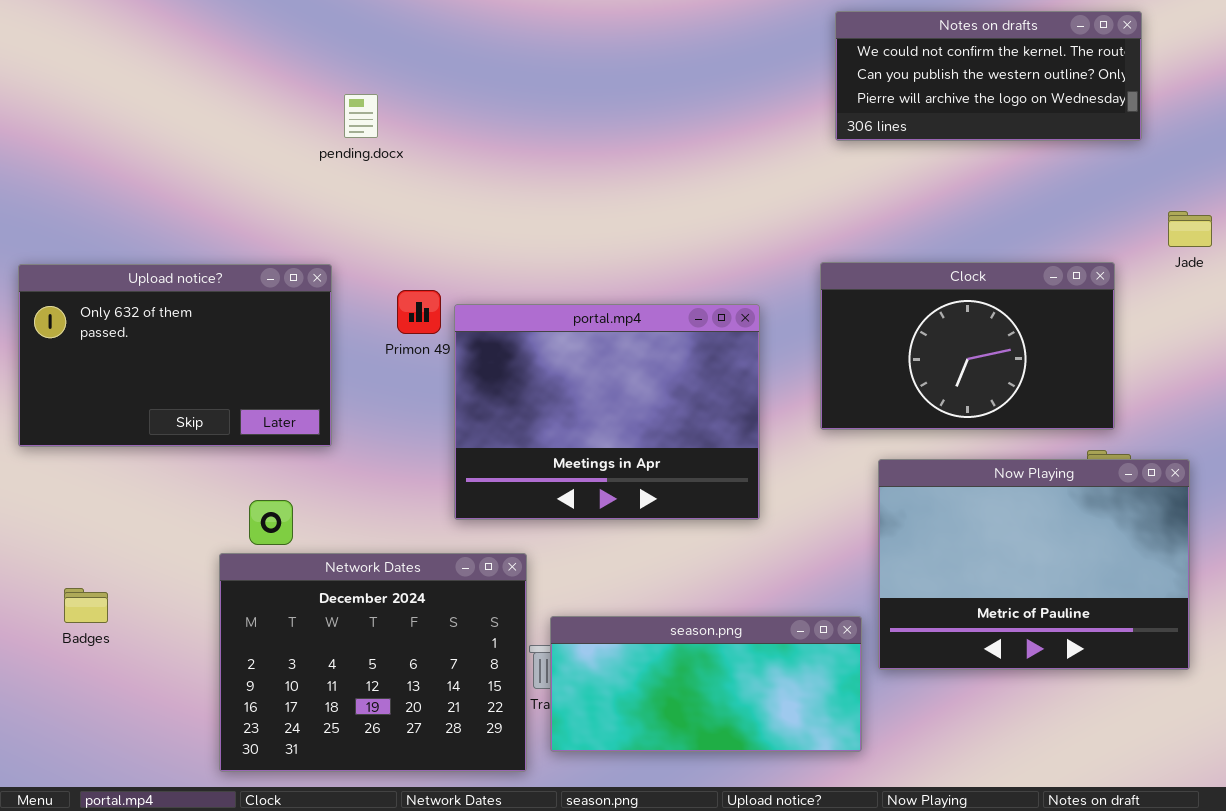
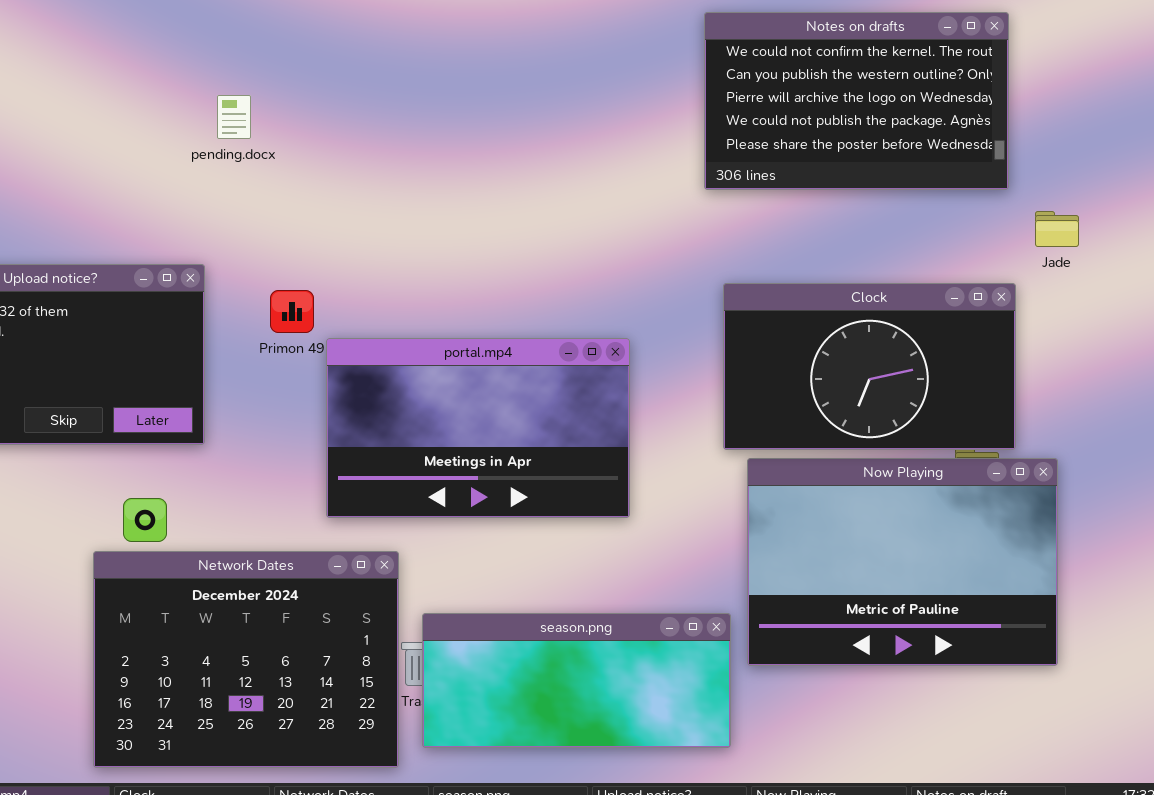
Notes on drafts: [835,11,1142,141] -> [704,12,1009,190], resized
Clock: [820,262,1115,430] -> [723,283,1016,450], moved
portal.mp4: [454,304,760,520] -> [326,338,630,518], resized

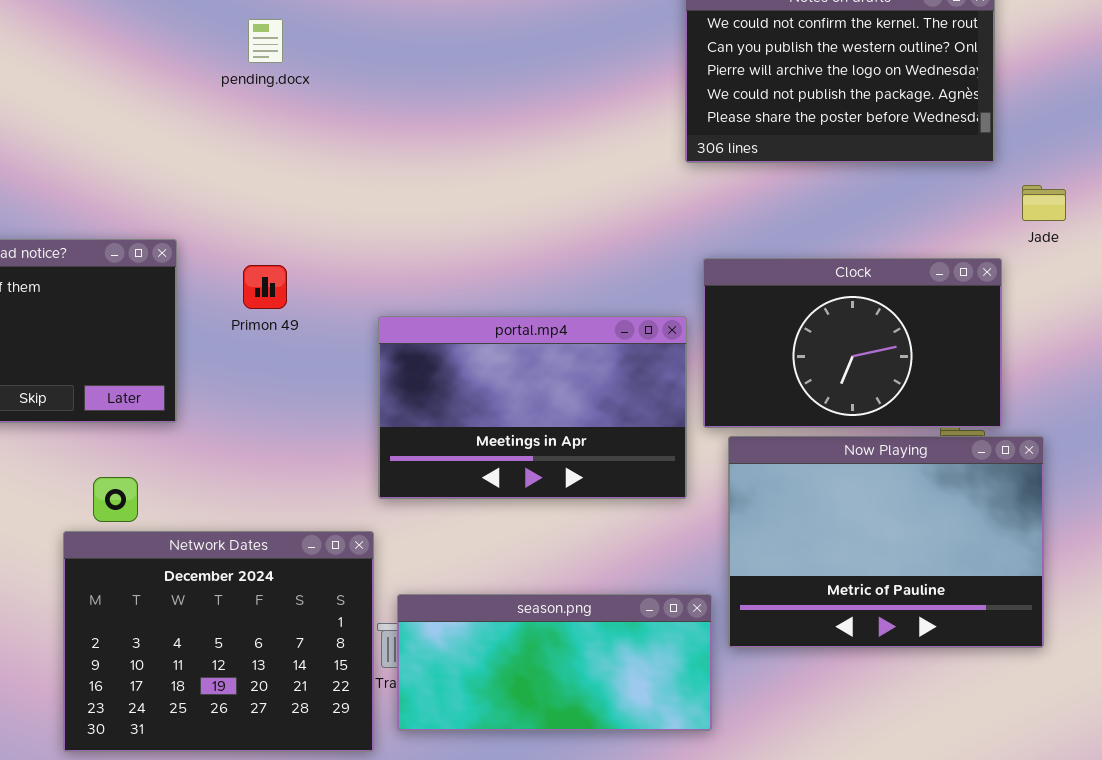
pending.docx: [217,95,251,139] -> [248,19,283,63], moved
portal.mp4: [326,338,630,518] -> [378,316,687,499], moved

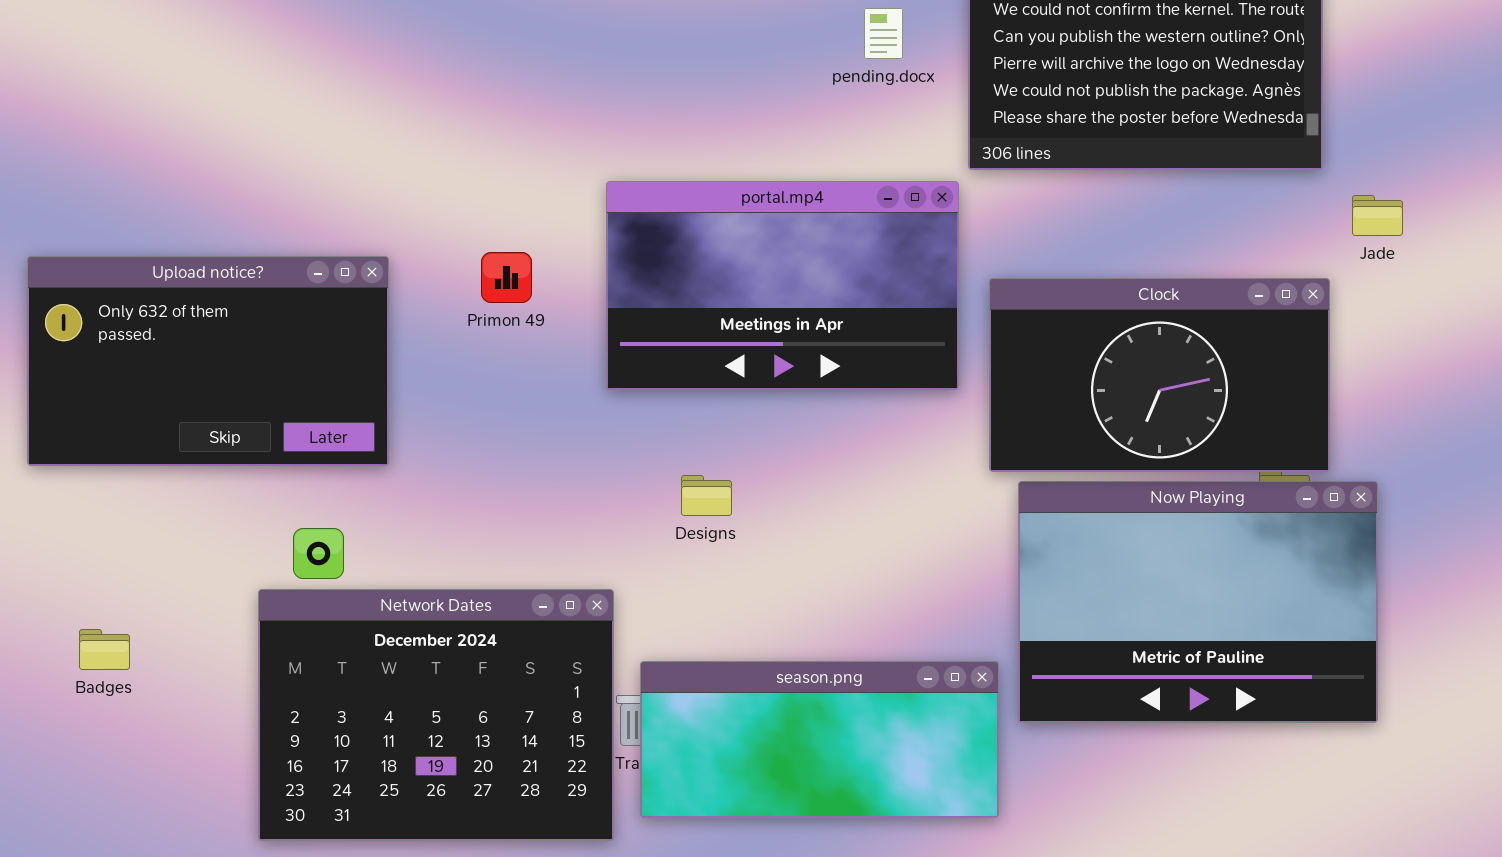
pending.docx: [248,19,283,63] -> [864,8,903,59], moved
Primon 49: [243,265,287,309] -> [481,252,532,303], moved
portal.mp4: [378,316,687,499] -> [606,181,959,390], moved

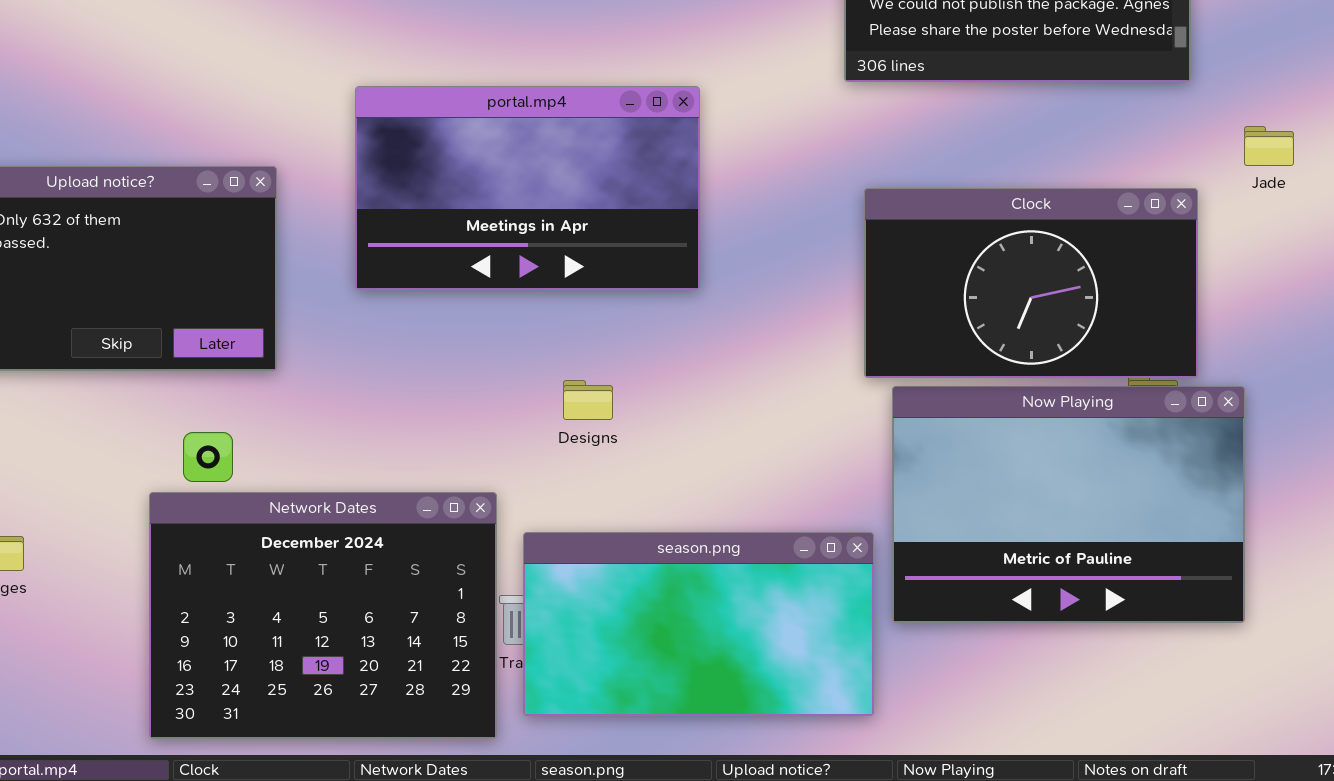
portal.mp4: [606,181,959,390] -> [355,86,700,290], moved
Jade: [1352,195,1403,236] -> [1244,126,1294,166], moved
season.png: [640,661,999,818] -> [523,532,874,716], resized

